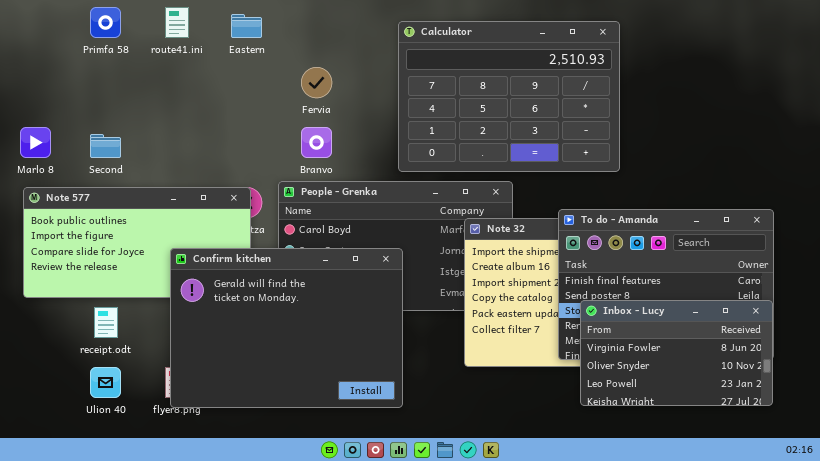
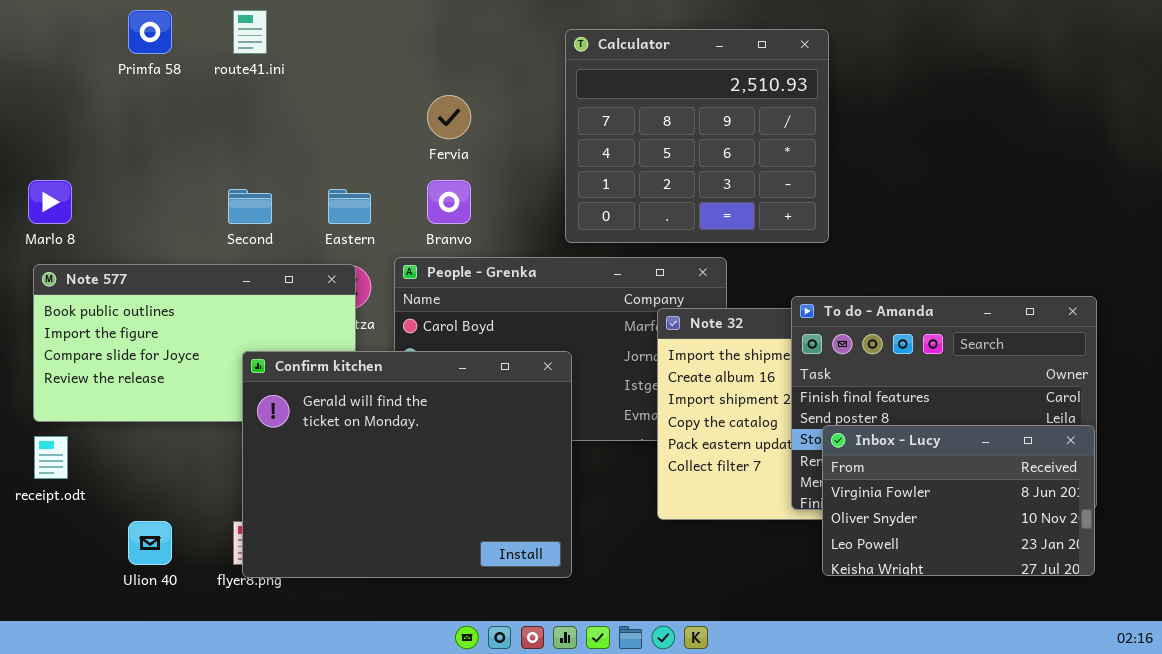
Eastern: [231,14,262,38] -> [328,189,371,224], moved
Calculator: [398,21,620,172] -> [565,29,829,243], resized
Second: [90,134,121,158] -> [228,189,272,224], moved
receipt.odt: [94,307,118,338] -> [34,436,68,479], moved

